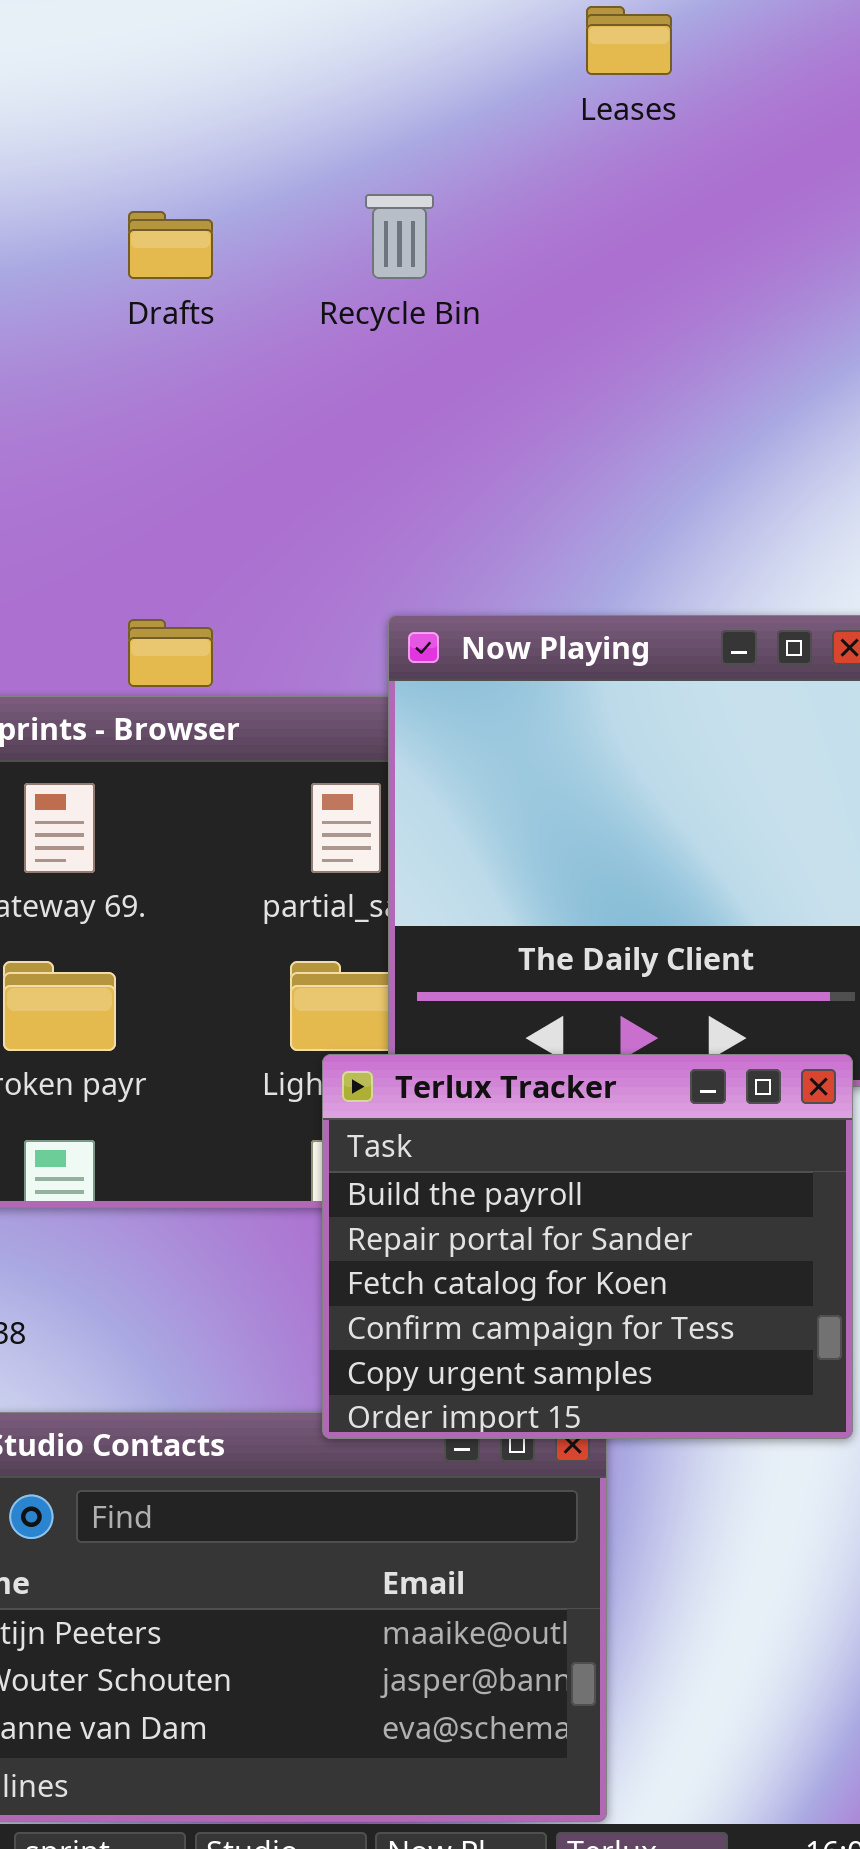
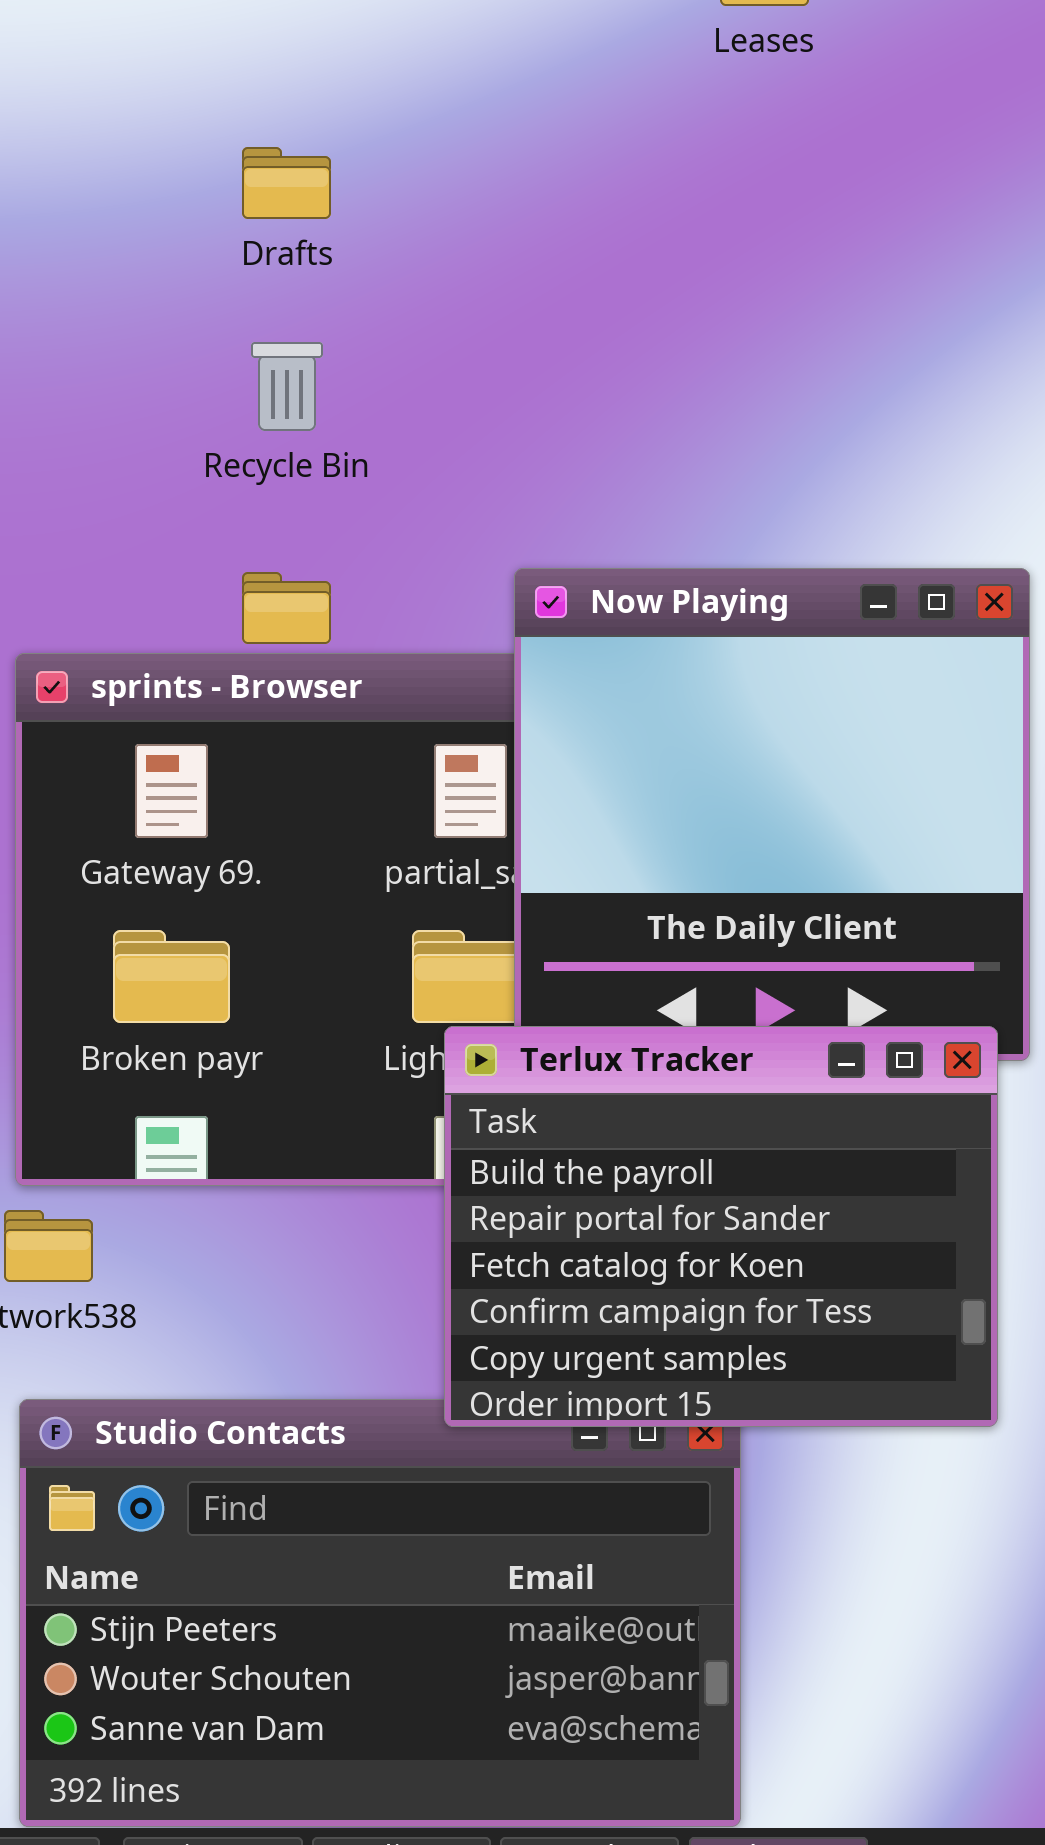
Recycle Bin: [365,194,434,279] -> [251,342,323,431], moved

